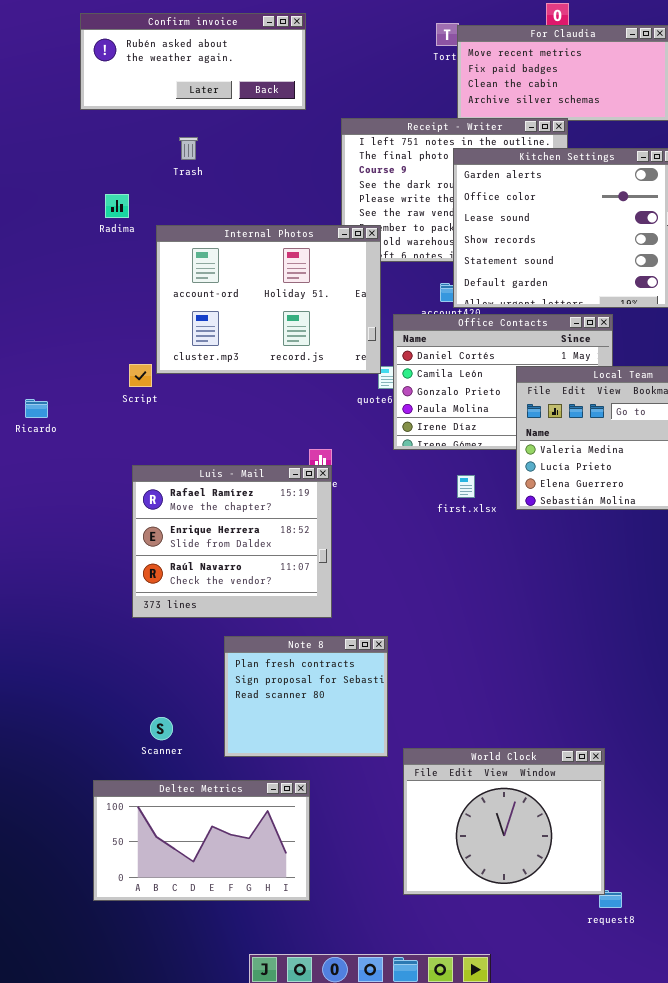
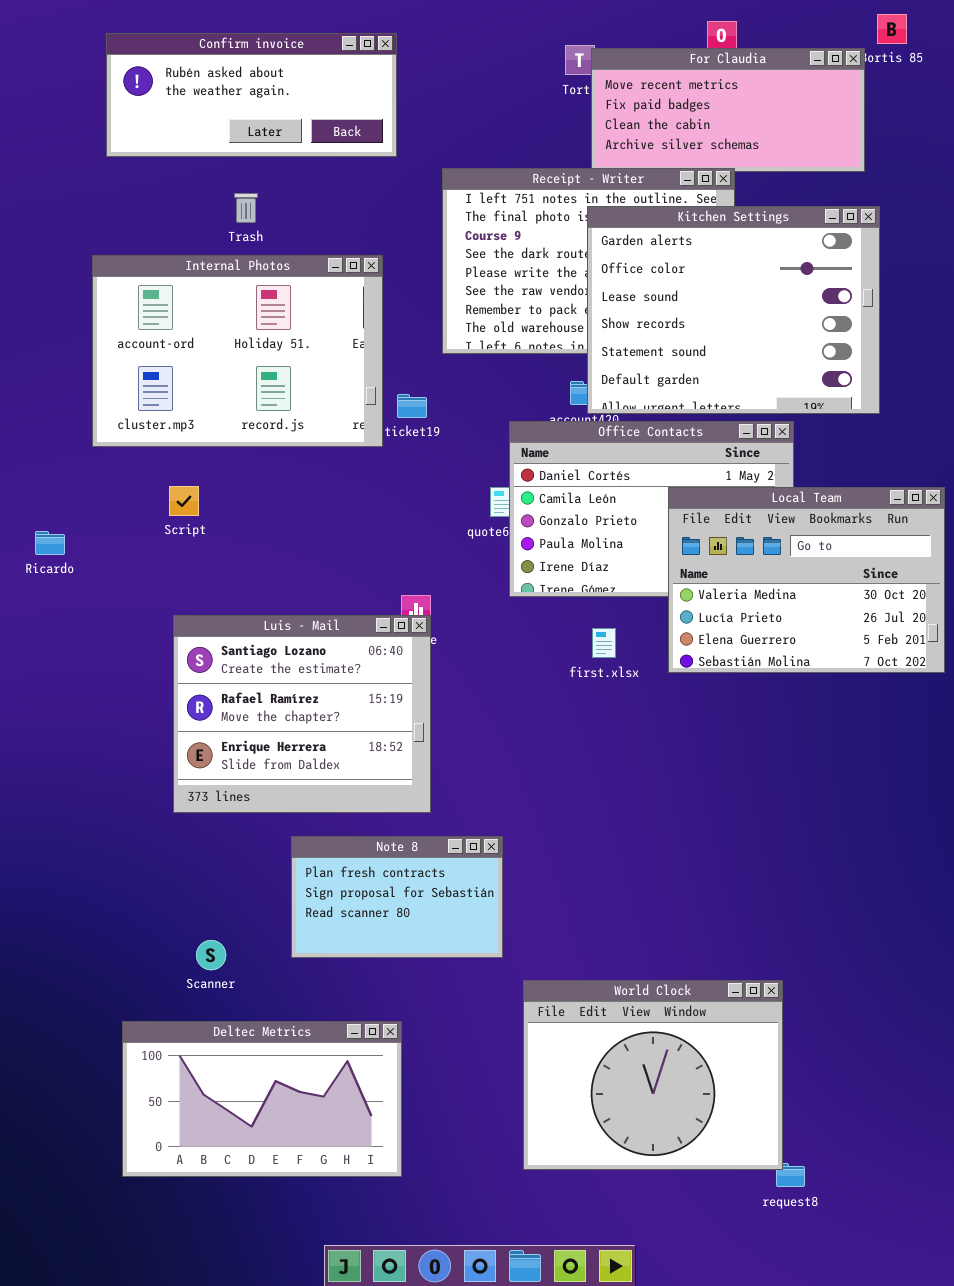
Internal Photos: [156,225,381,374] -> [92,255,383,447], moved
Luis - Mail: [132,465,332,618] -> [173,615,431,813], scrolled up 1 row
Note 8: [224,636,388,757] -> [291,836,503,958], resized

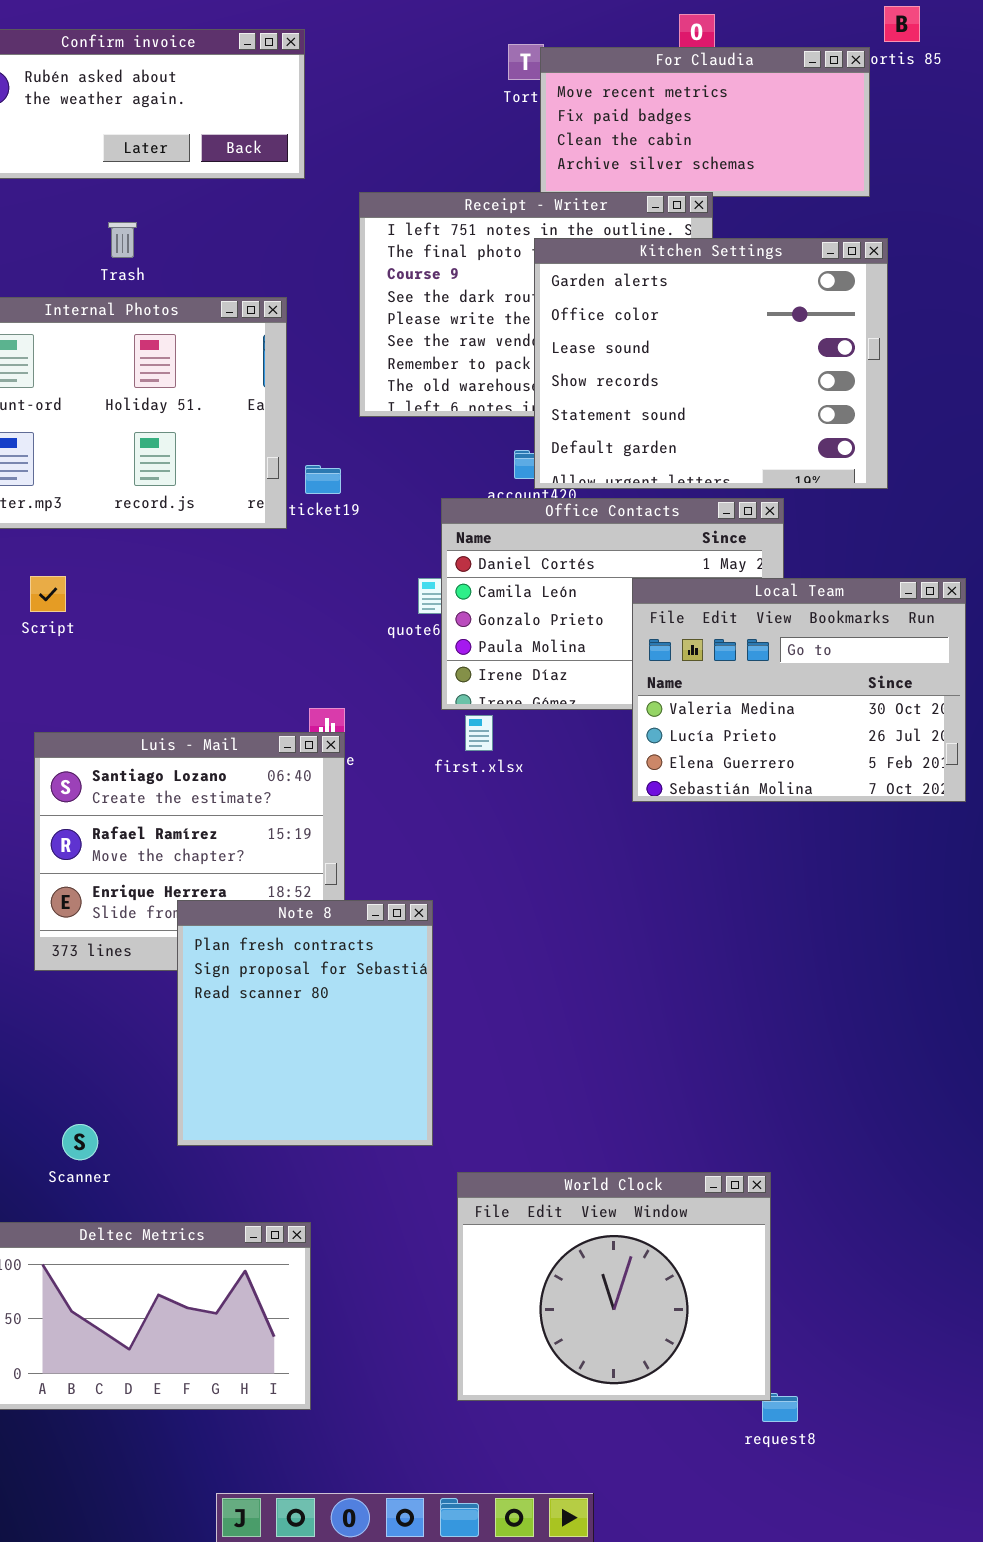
first.xlsx: [592,628,616,658] -> [465,715,493,751], moved
Note 8: [291,836,503,958] -> [177,900,433,1146], resized

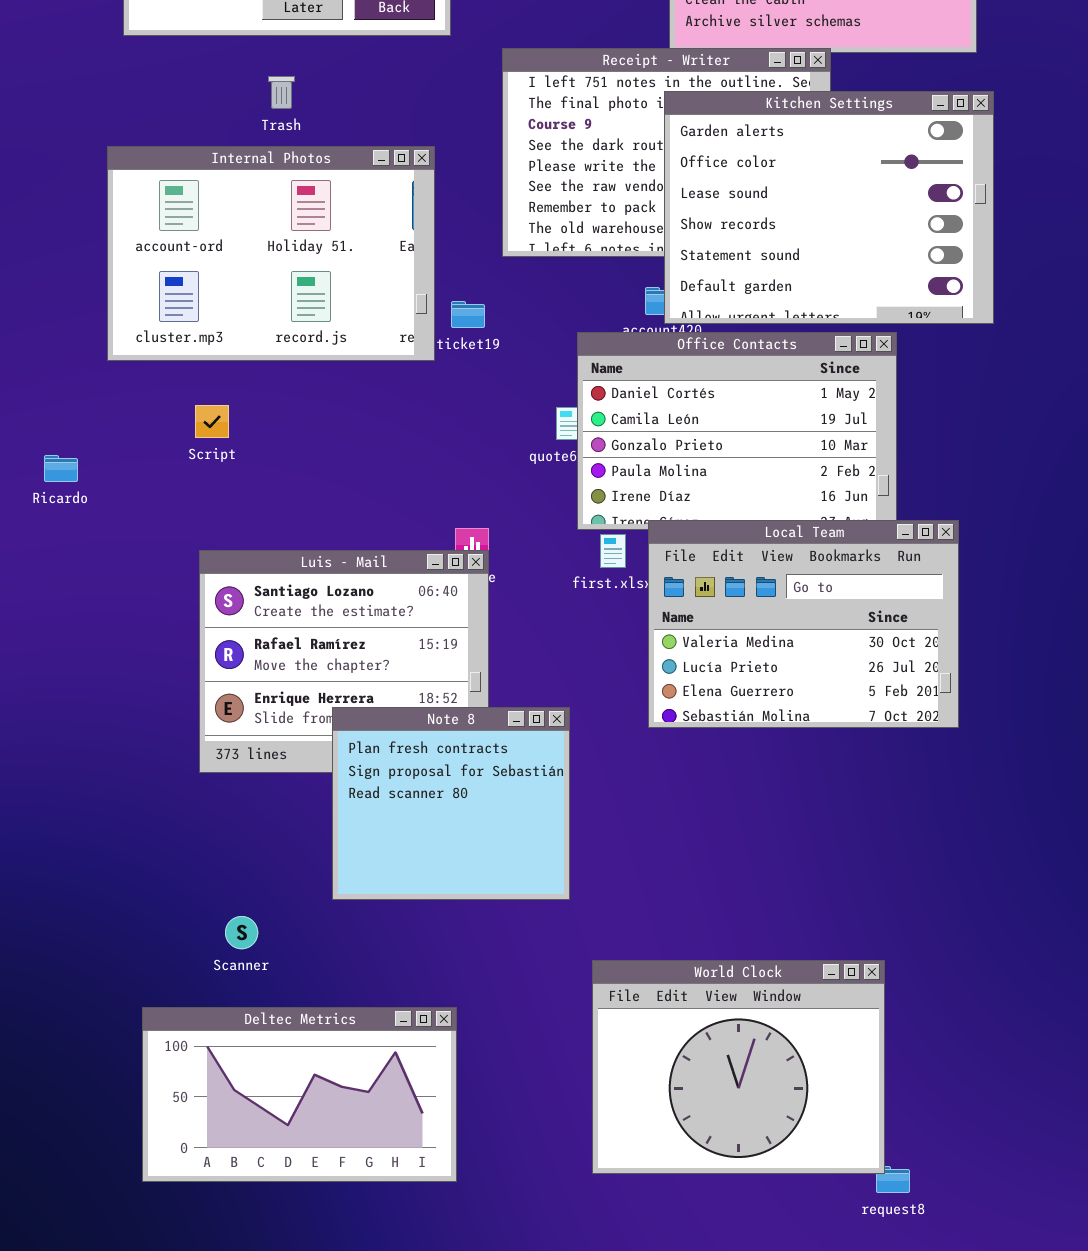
Local Team: [632,578,966,802] -> [648,520,959,728], moved
Note 8: [177,900,433,1146] -> [332,707,570,900], resized

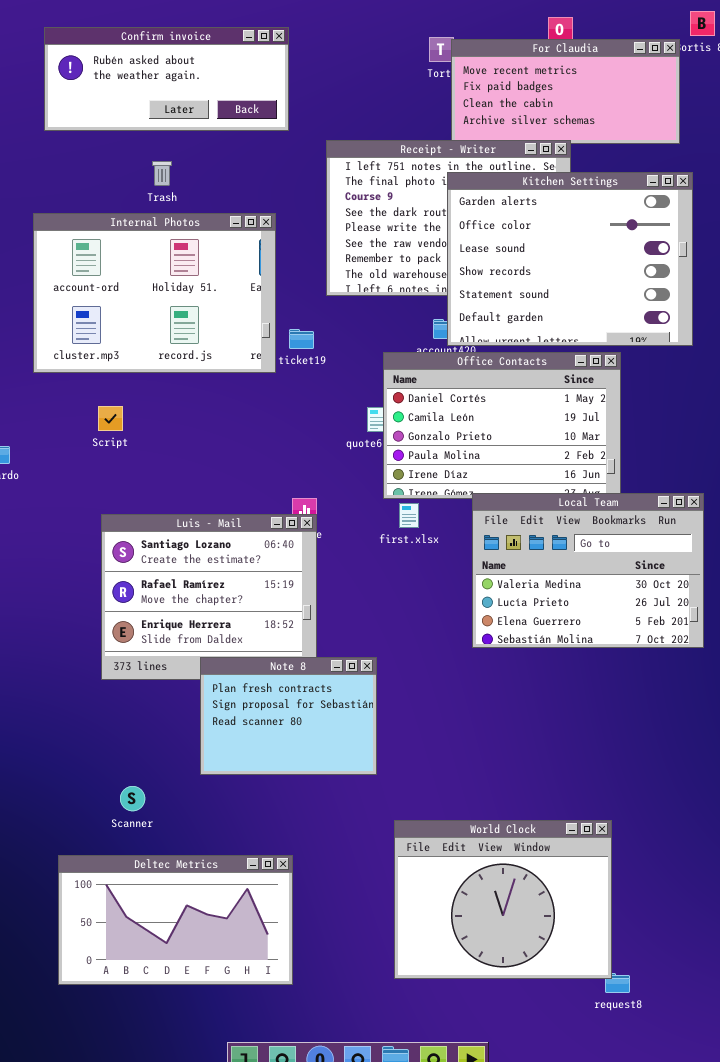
Local Team: [648,520,959,728] -> [472,493,704,648], moved
Note 8: [332,707,570,900] -> [200,657,377,775], resized

